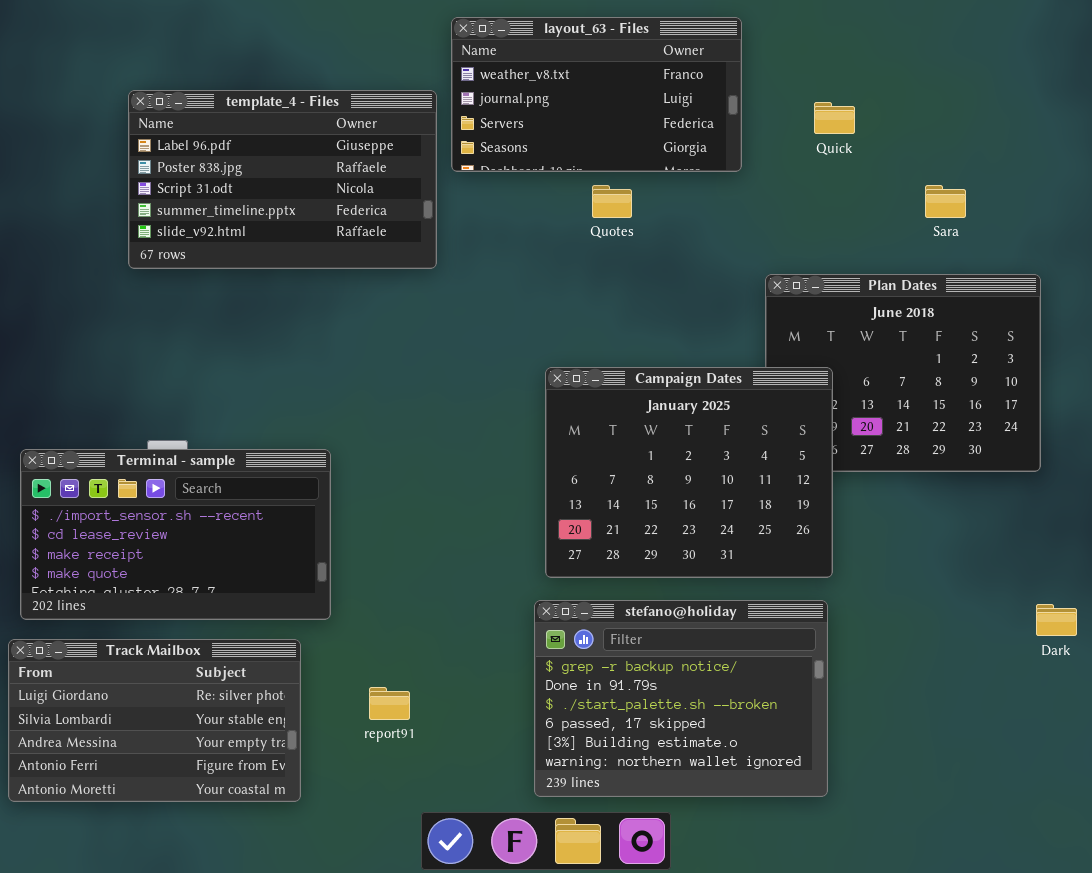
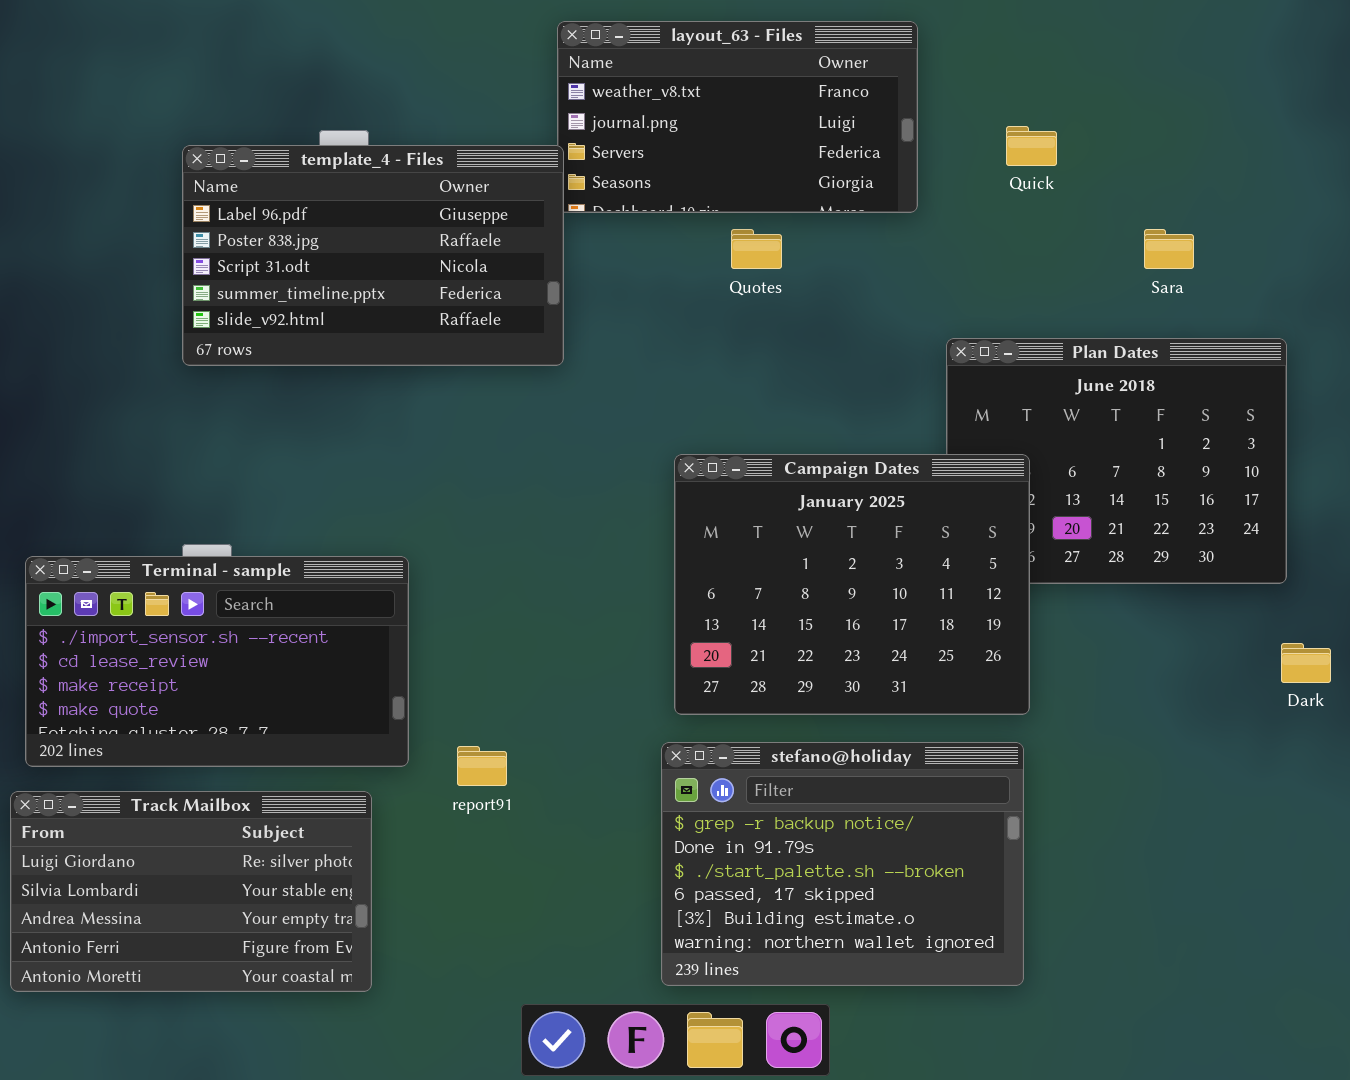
template_4 - Files: [128,90,437,269] -> [182,145,564,366], moved
Dark: [1036,604,1077,636] -> [1281,643,1331,683], moved
report91: [369,687,410,720] -> [457,746,507,786], moved

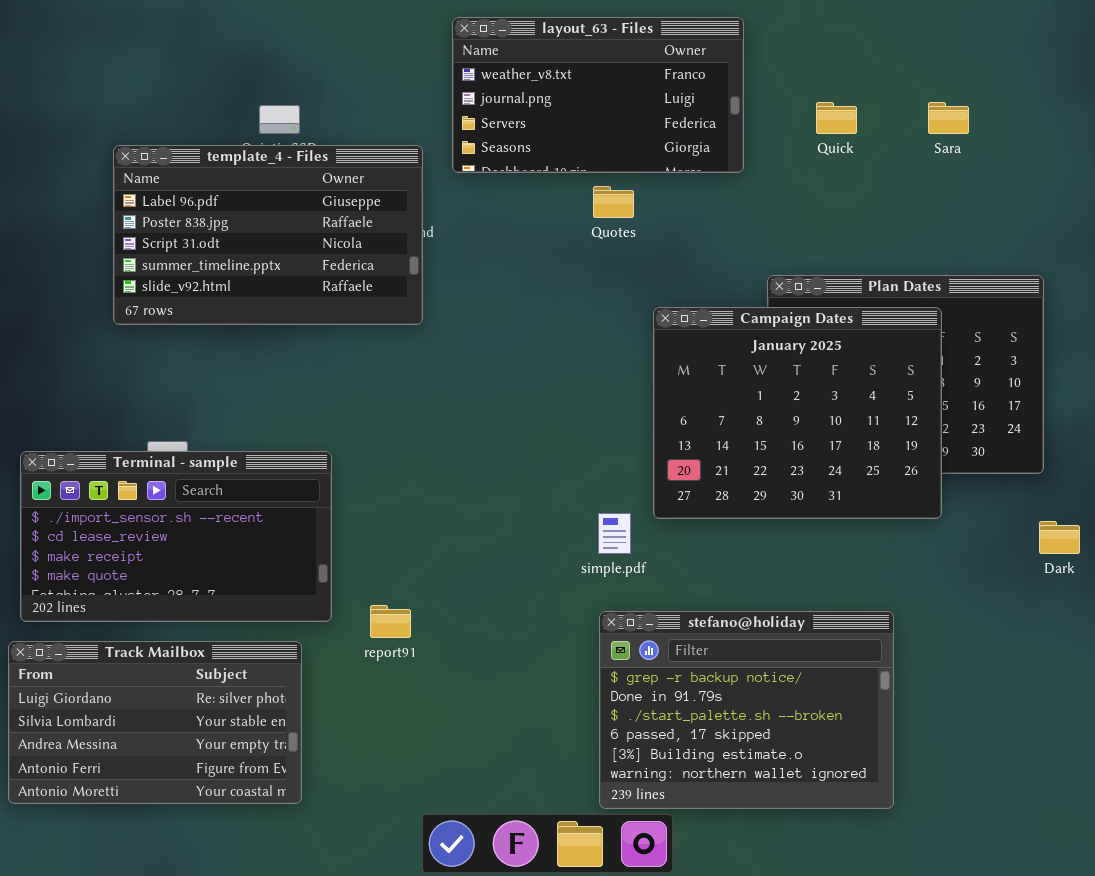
template_4 - Files: [182,145,564,366] -> [113,145,423,325], moved
Sara: [1144,229,1194,269] -> [928,102,969,134], moved
Campaign Dates: [674,454,1030,715] -> [653,307,942,519], moved
stefano@holiday: [661,742,1024,986] -> [599,611,894,809], moved

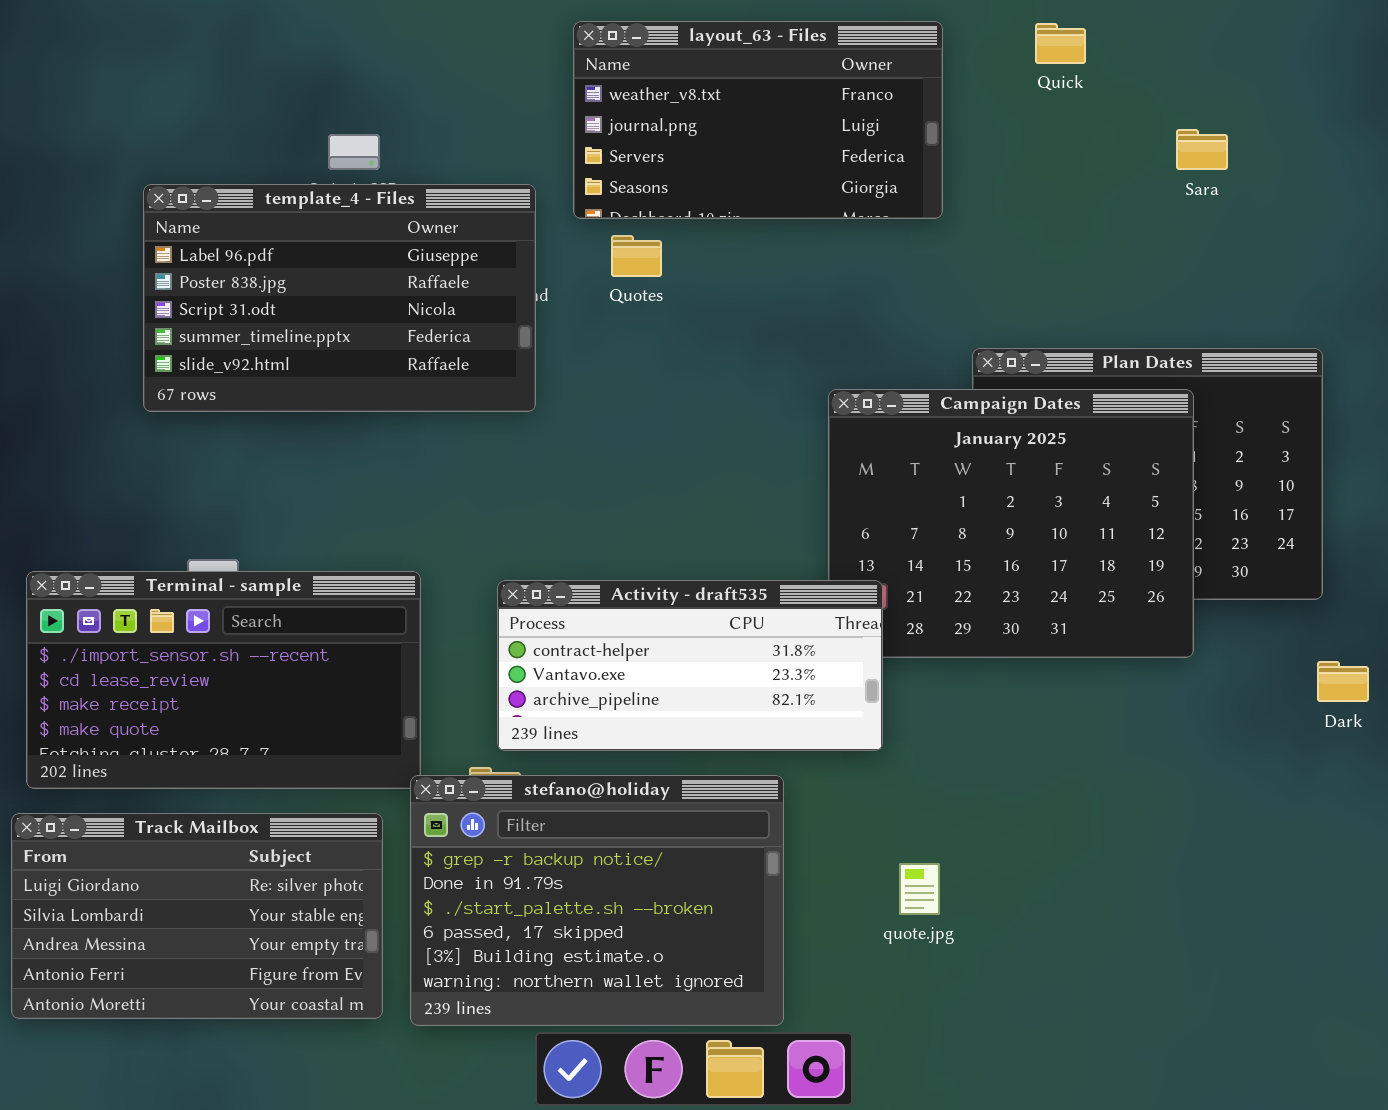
Quick: [816,102,857,134] -> [1035,23,1086,64], moved
Quotes: [593,186,634,218] -> [611,235,662,277], moved
Activity - draft535: none -> [497,580,883,751], opened
stefano@holiday: [599,611,894,809] -> [410,775,784,1026], moved

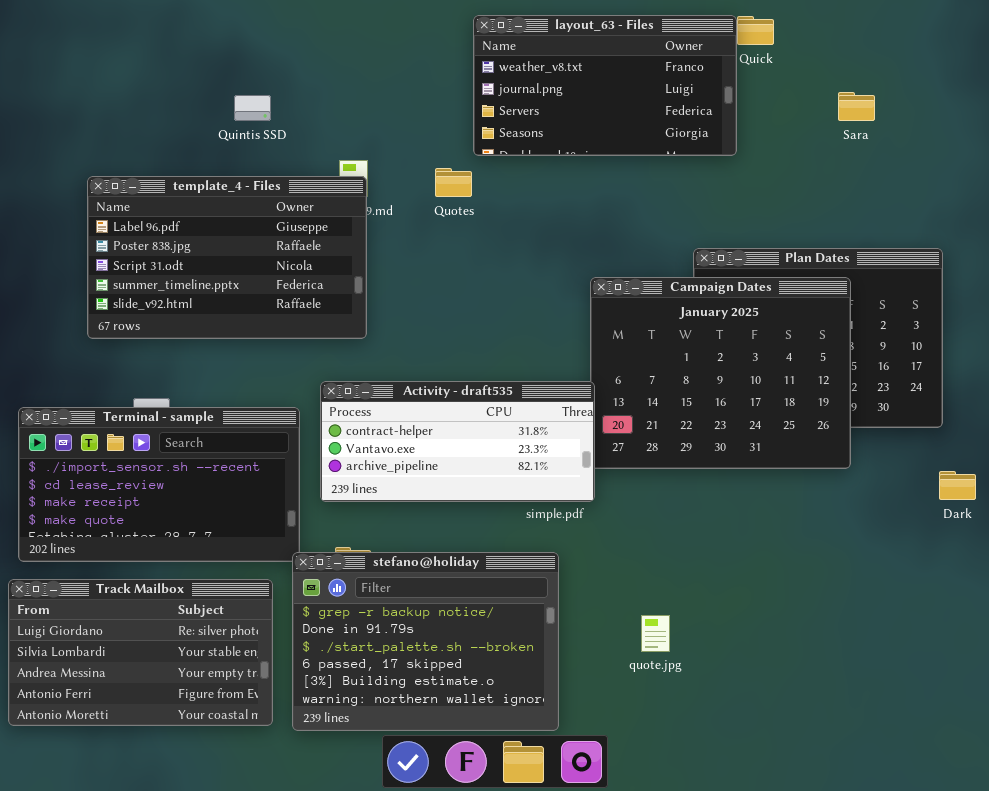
layout_63 - Files: [573,21,943,219] -> [473,15,737,156], moved
template_4 - Files: [143,184,536,412] -> [87,176,367,339], moved
Activity - draft535: [497,580,883,751] -> [320,381,595,502], moved

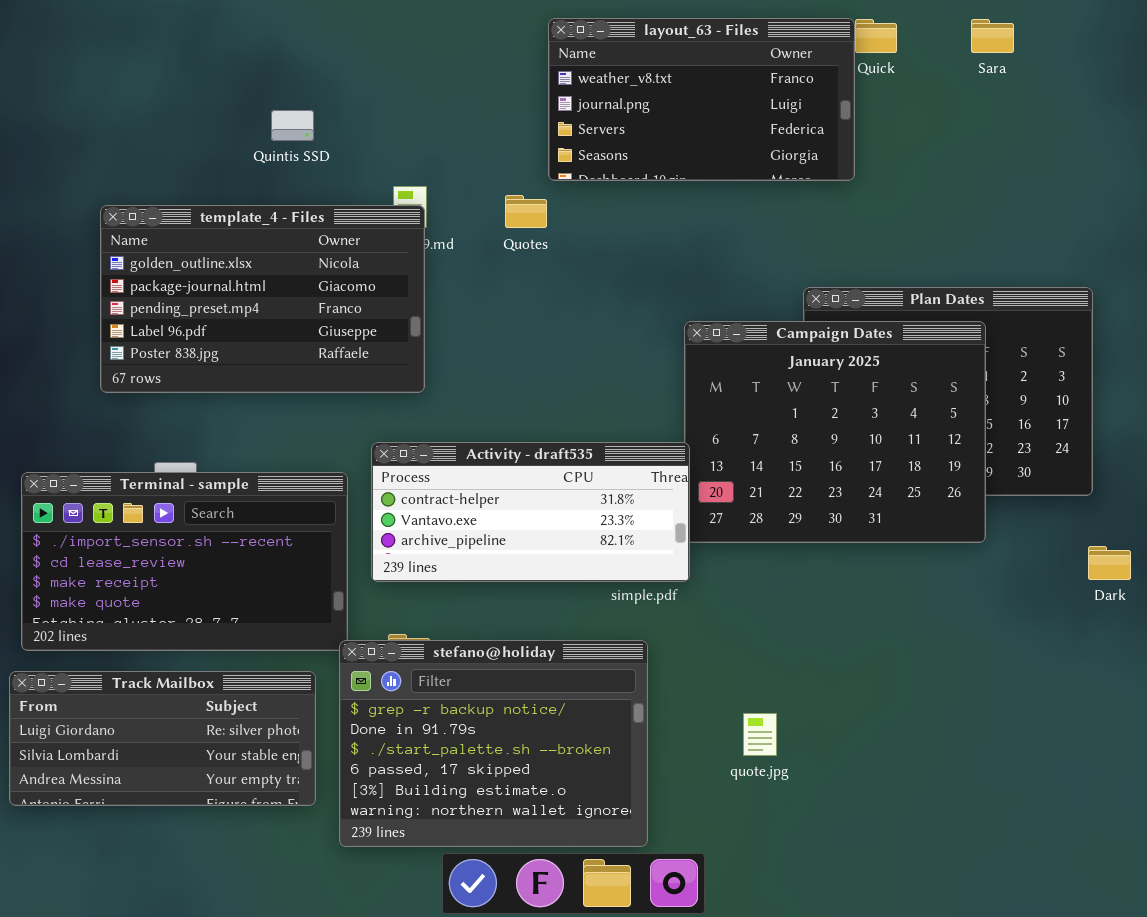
Sara: [838,92,875,121] -> [971,19,1014,53], moved
template_4 - Files: [87,176,367,339] -> [100,205,425,393], scrolled up 3 rows
Track Mailbox: [8,579,273,726] -> [9,671,316,806], resized

